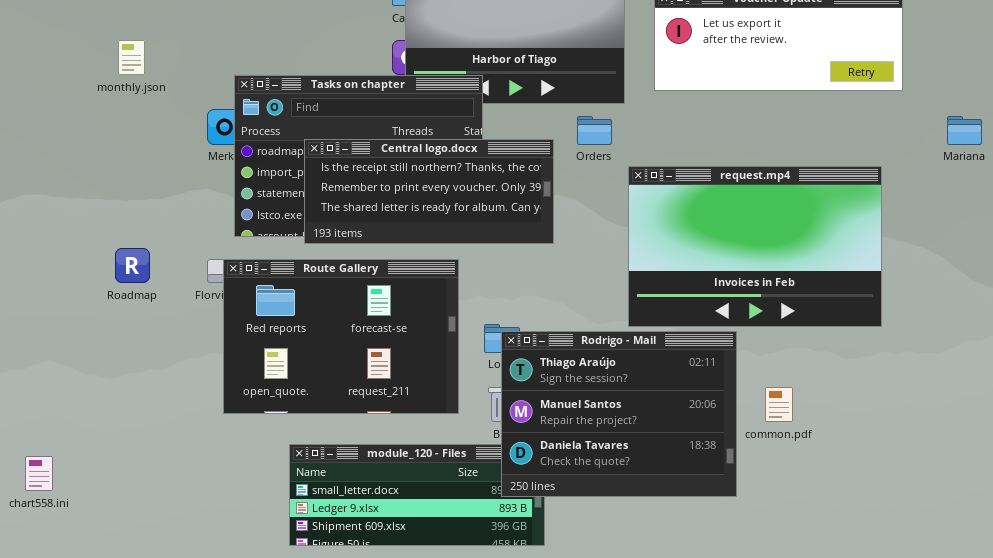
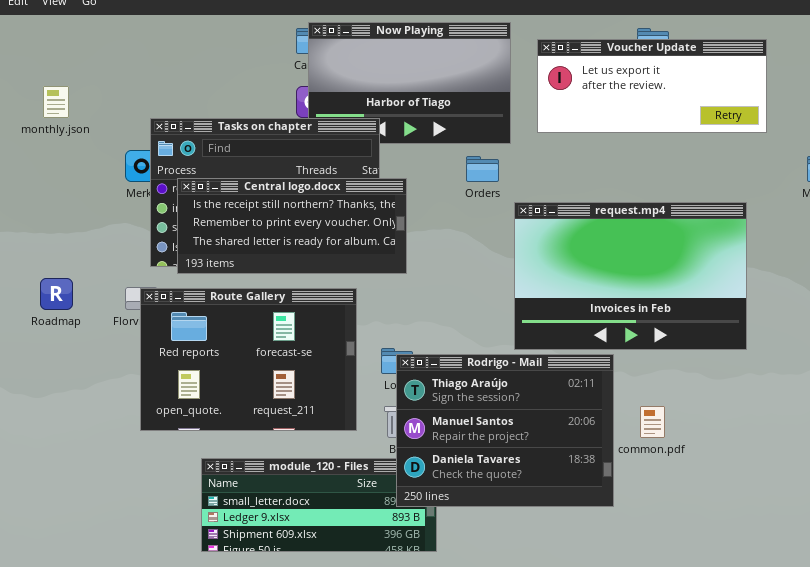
Central logo.docx: [304,139,554,244] -> [177,178,407,274], moved

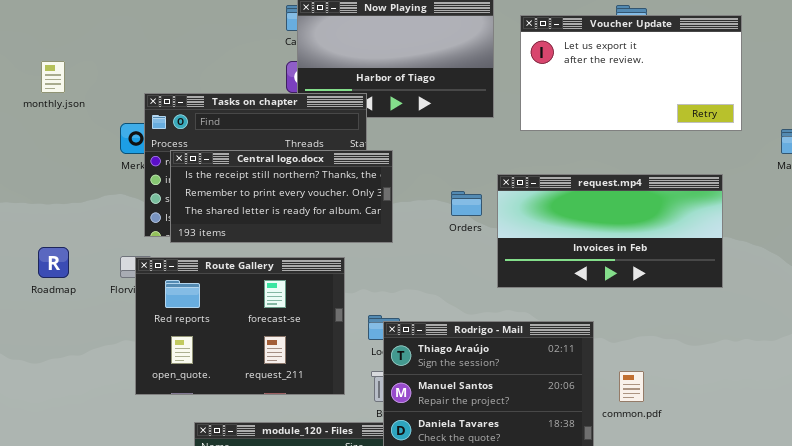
Voucher Update: [537,39,767,133] -> [520,15,742,131], resized
Orders: [466,156,499,182] -> [451,191,482,216], moved
request.mp4: [514,202,747,350] -> [497,174,723,288], resized

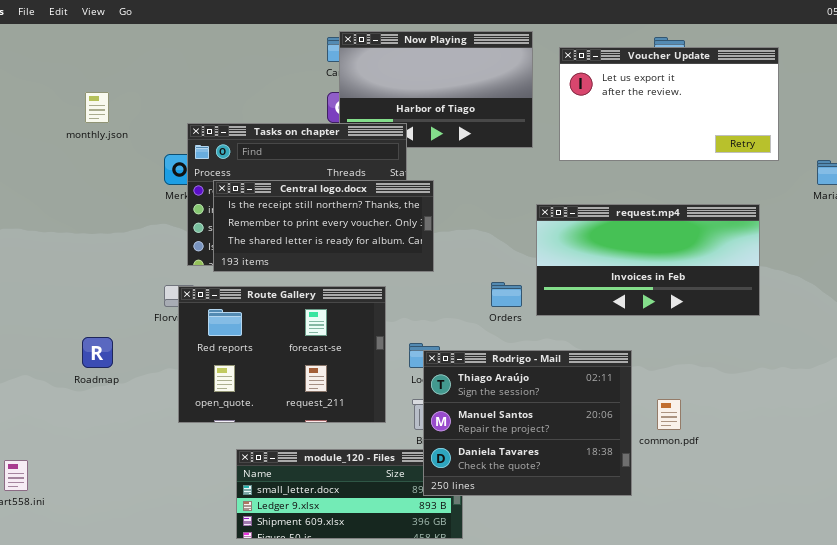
Orders: [451,191,482,216] -> [491,282,522,307], moved
Roadmap: [38,247,69,278] -> [82,337,113,368], moved

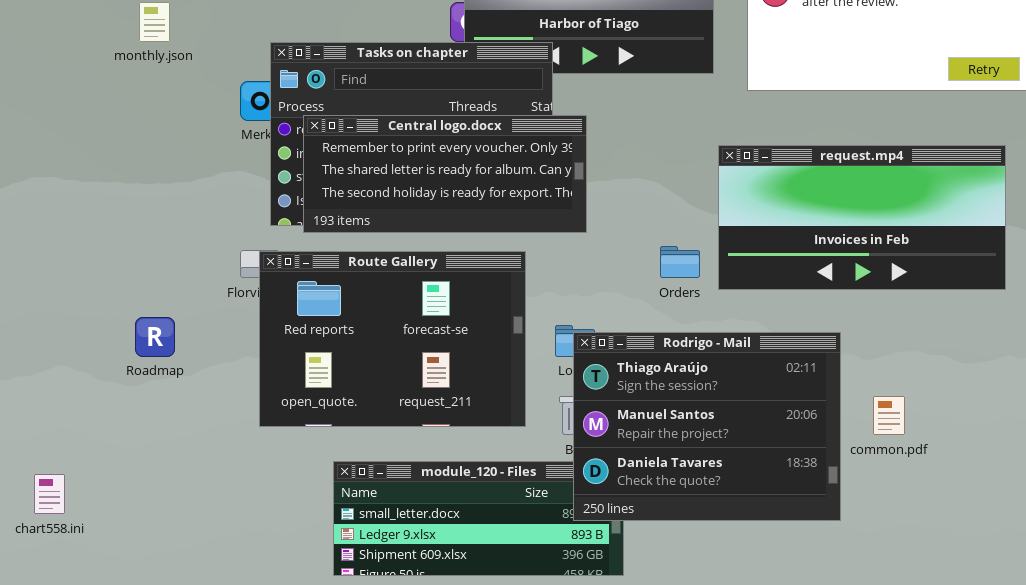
Central logo.docx: [213,180,434,272] -> [303,115,587,233], scrolled down 1 row

